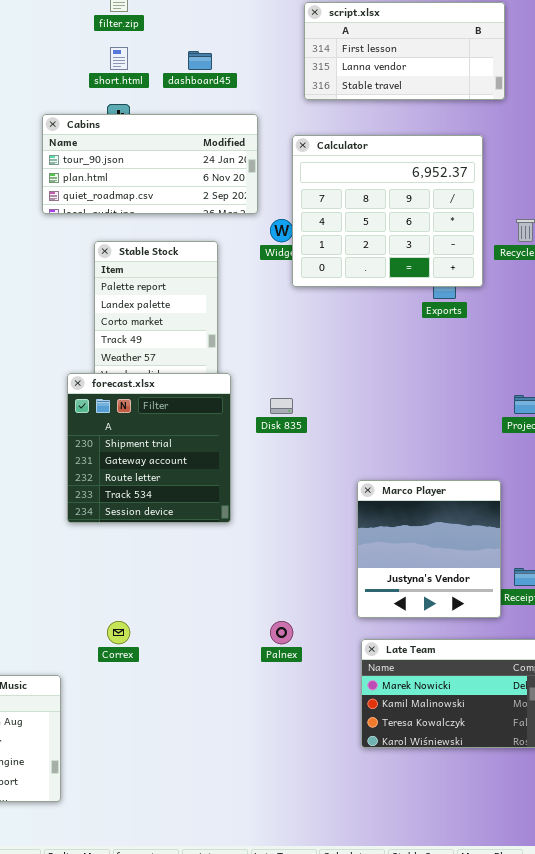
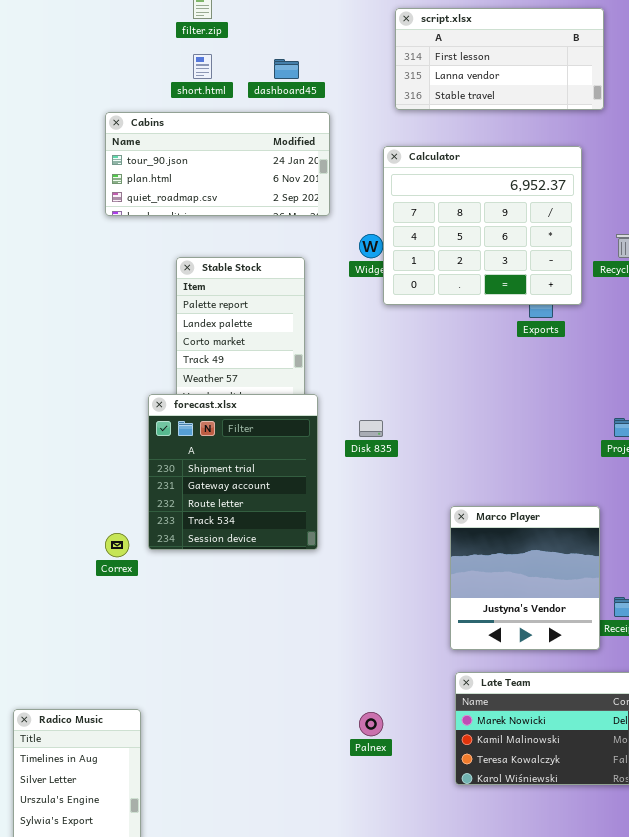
Cabins: [42,114,258,214] -> [105,112,330,216], moved
Correx: [107,621,130,644] -> [105,533,129,557], moved
Palnex: [270,621,293,644] -> [359,712,383,736], moved

